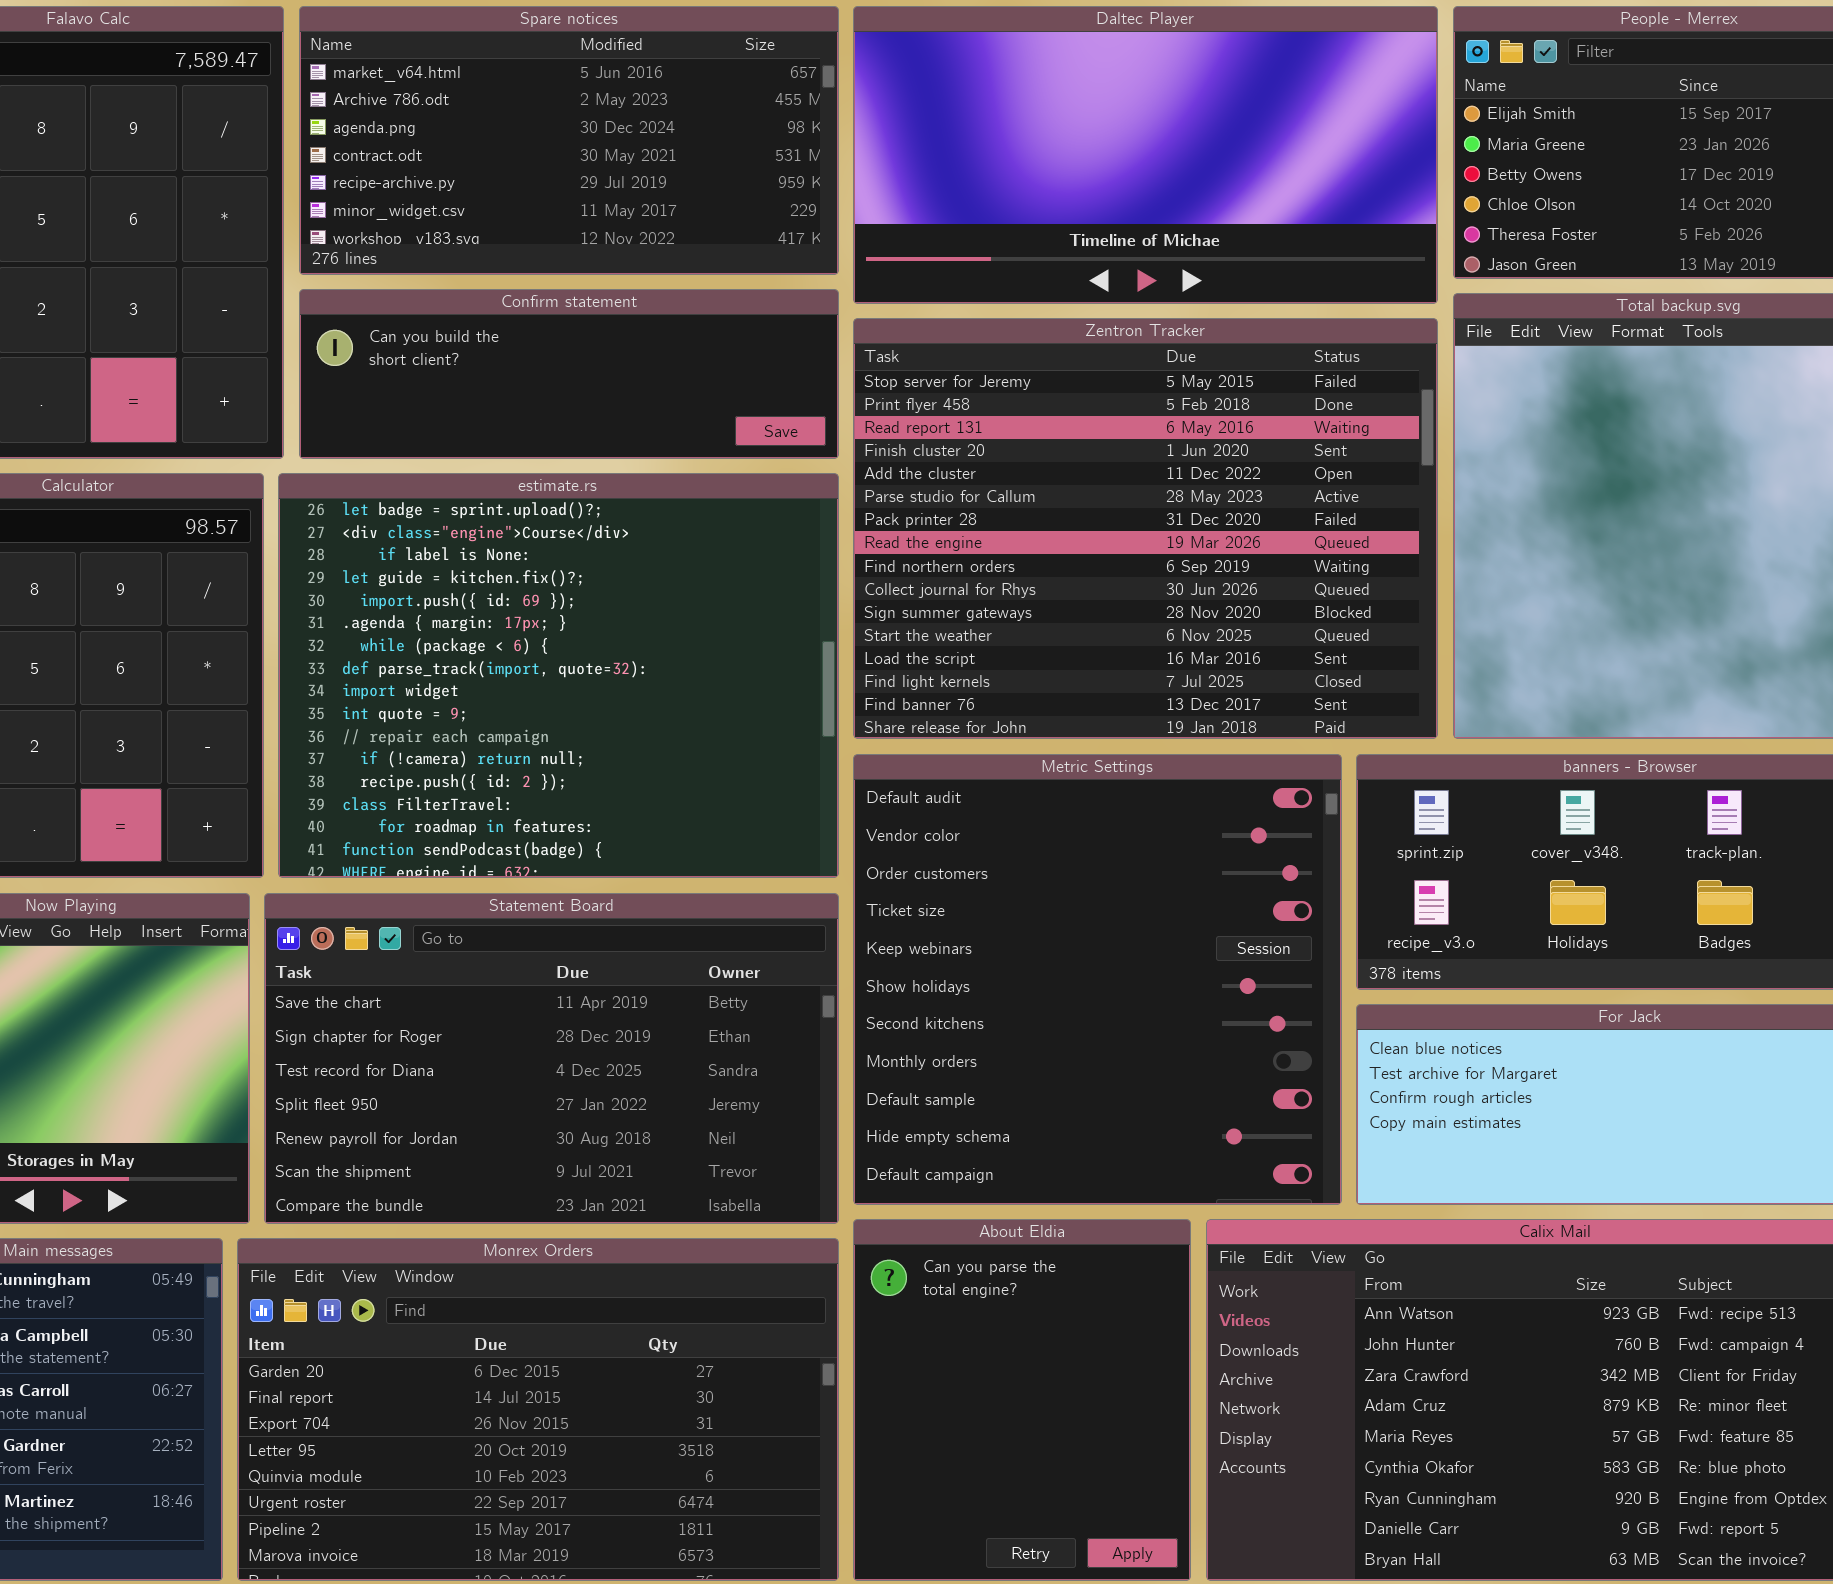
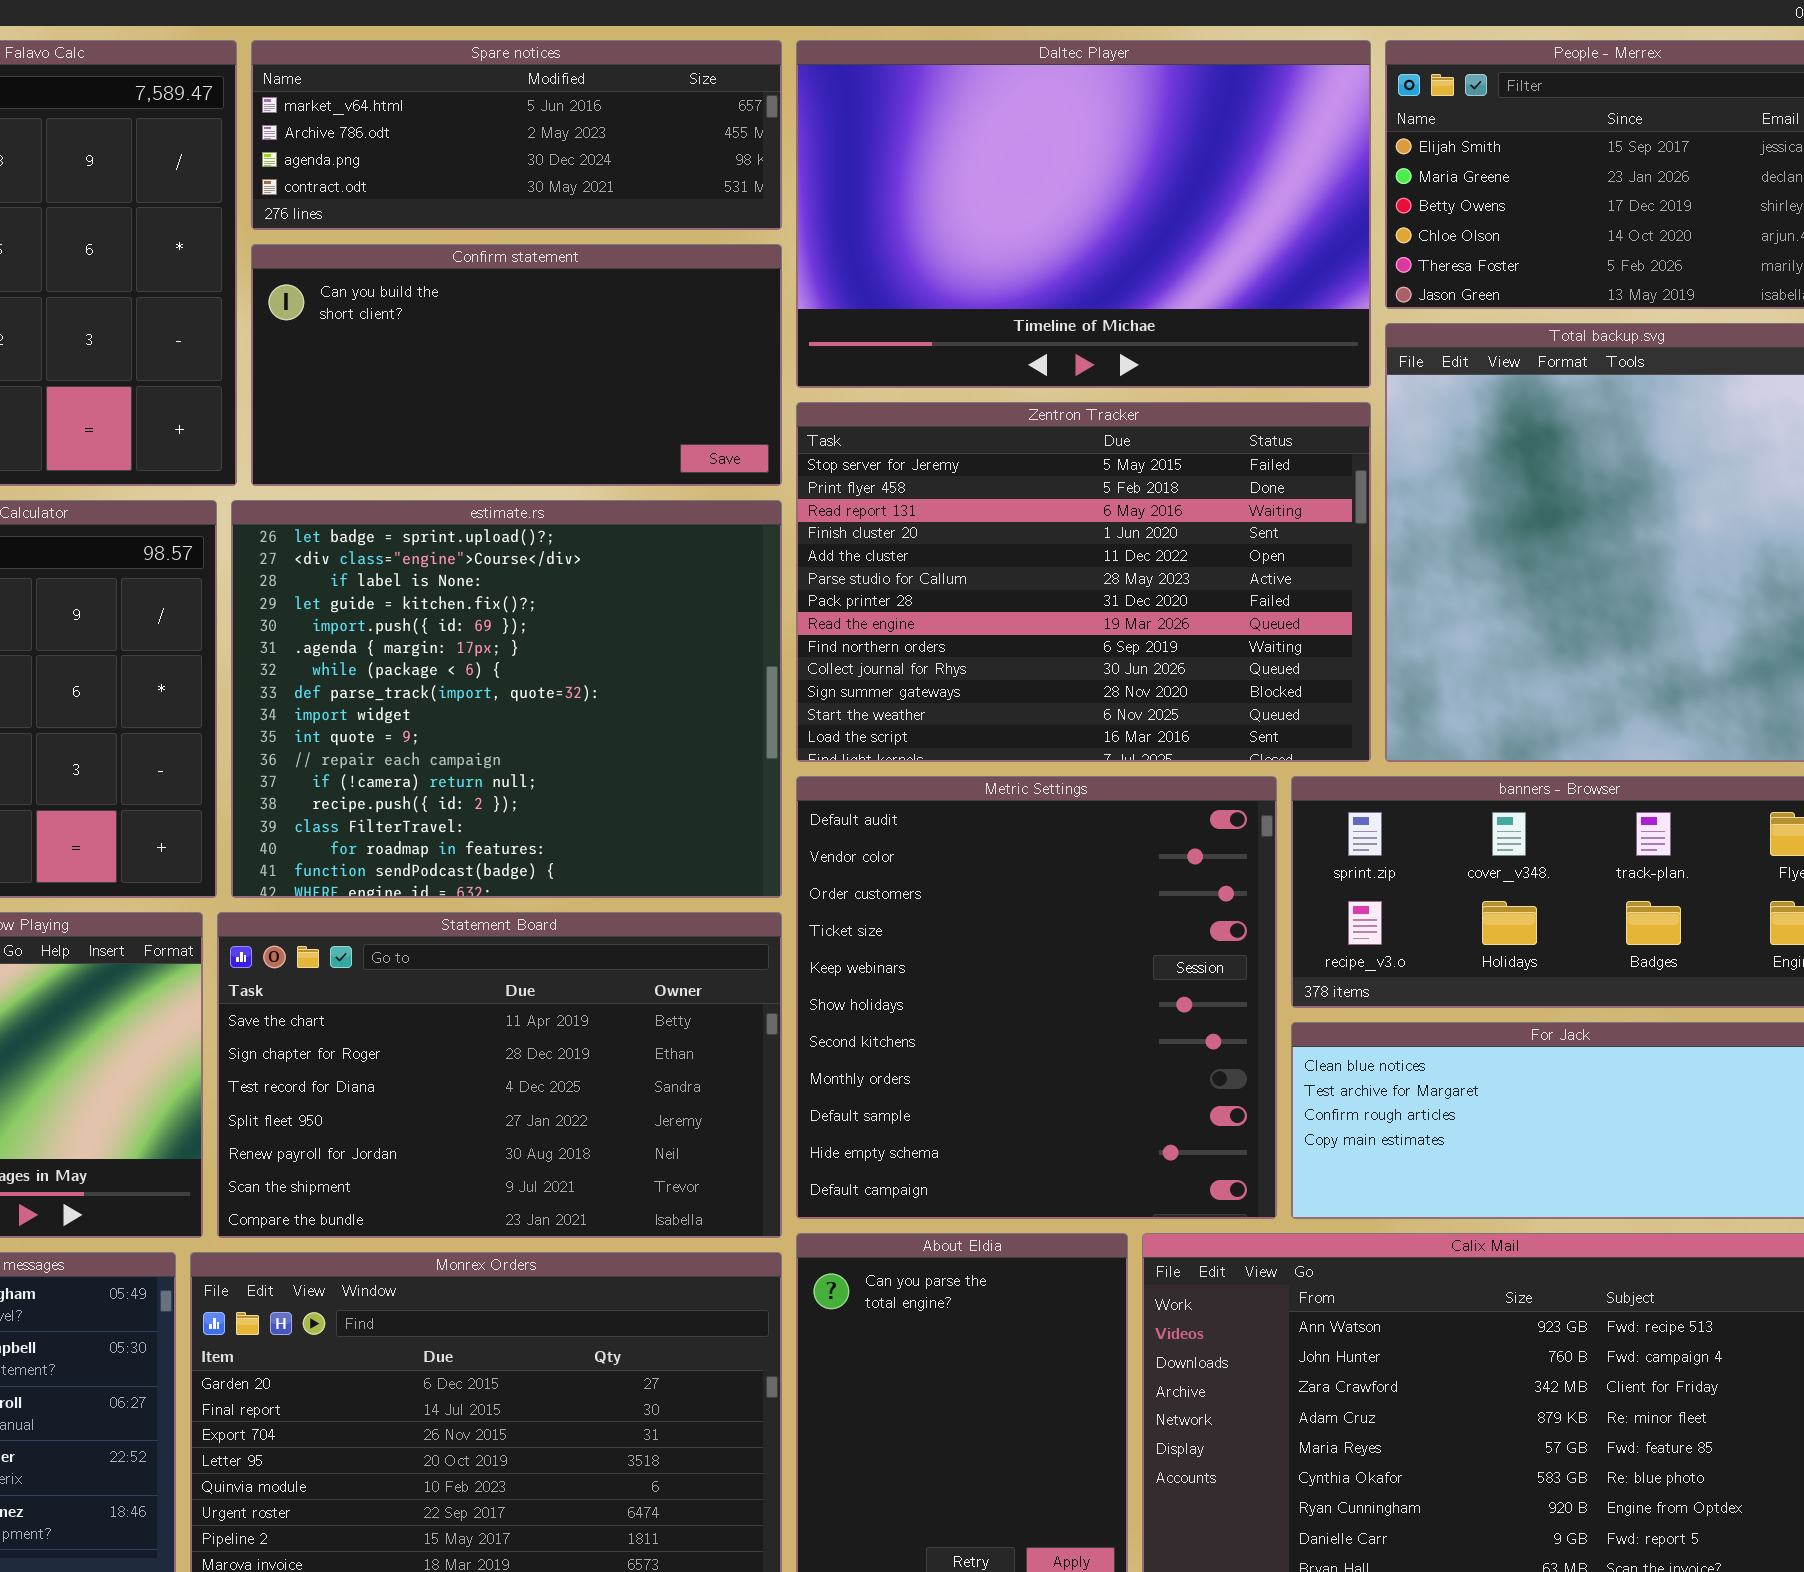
Spare notices: [299,6,839,275] -> [251,40,782,230], resized
Daltec Player: [853,6,1438,304] -> [796,40,1371,388], resized
Confirm statement: [299,289,839,459] -> [251,244,782,486], resized
Zentron Tracker: [853,318,1438,739] -> [796,402,1371,762], resized

